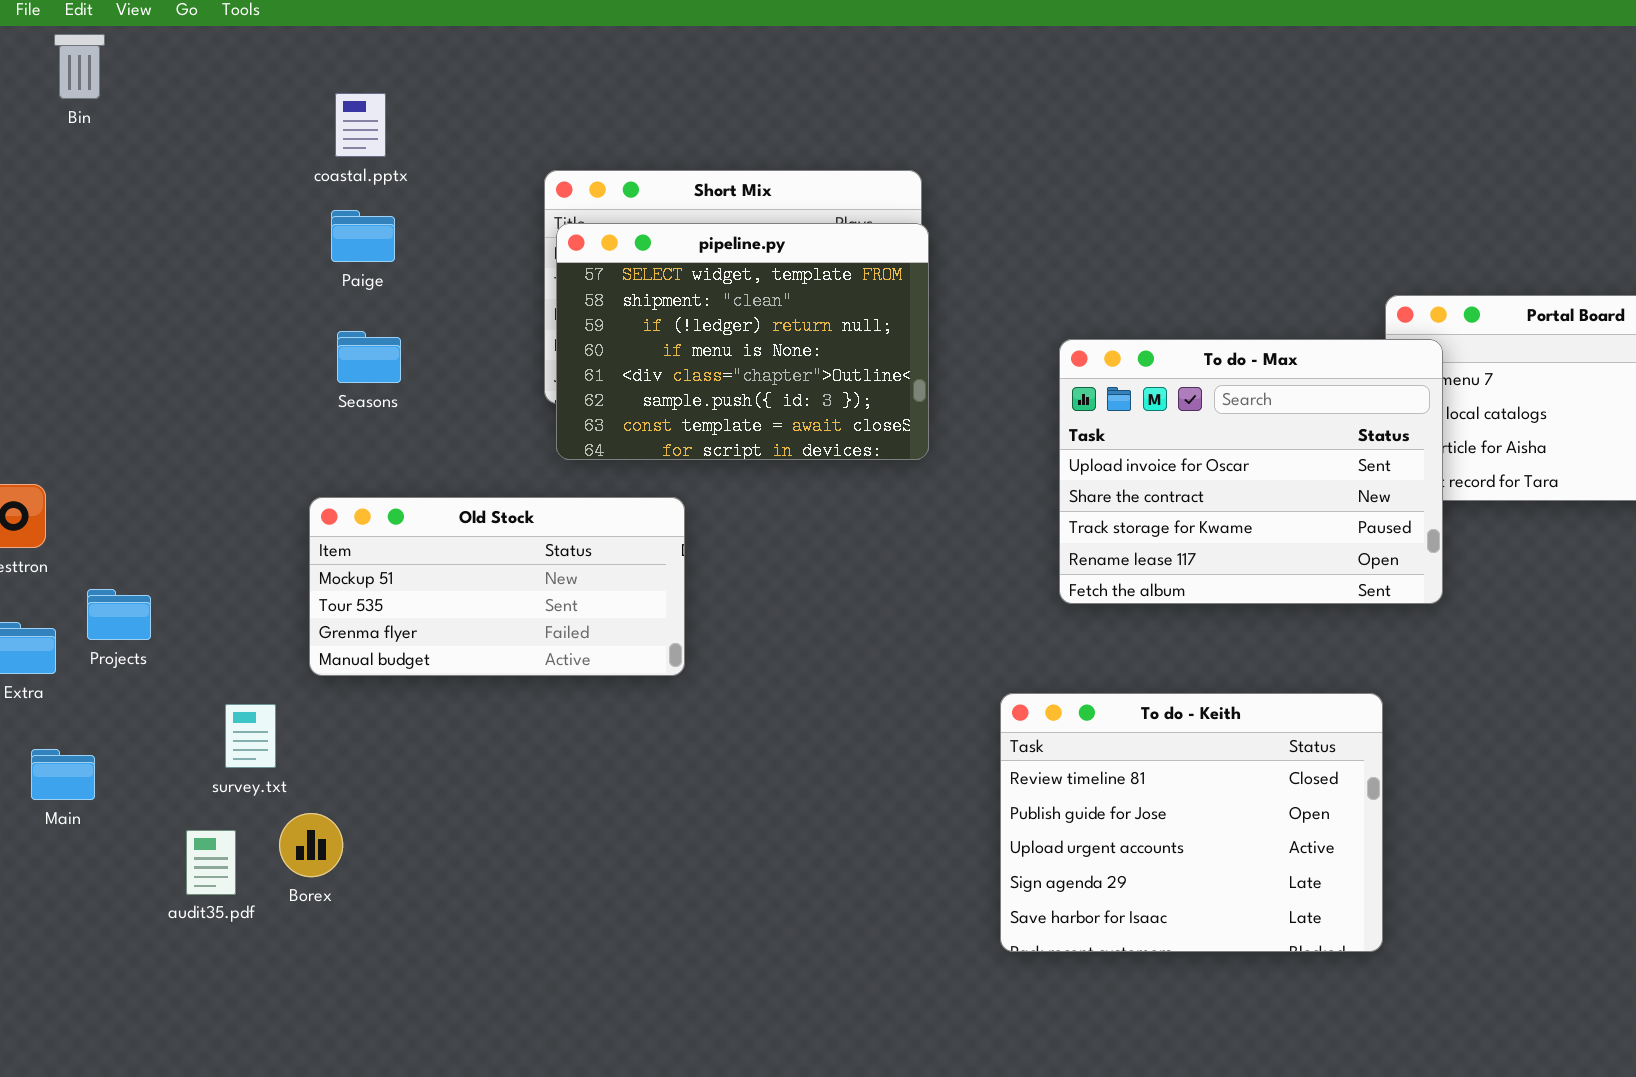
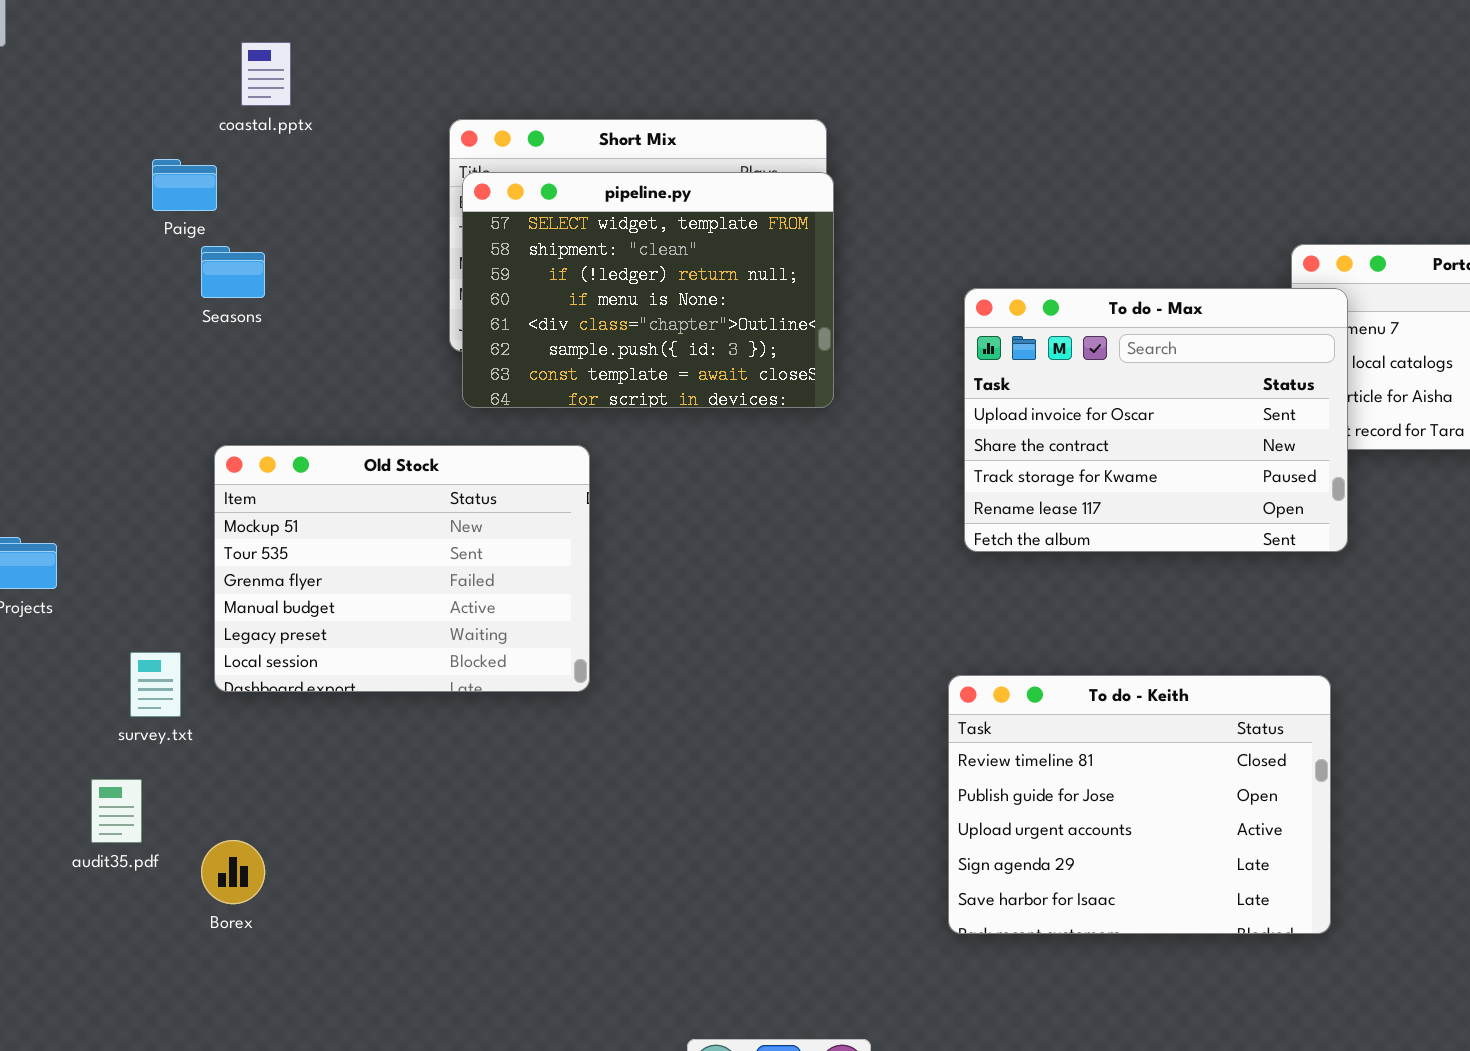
Paige: [331,210,395,262] -> [152,159,217,211], moved
Seasons: [337,331,401,383] -> [201,246,265,298], moved
Old Stock: [309,497,685,676] -> [214,445,590,692], resized
To do - Keith: [1000,693,1383,952] -> [948,675,1331,934], moved
Borex: [279,813,343,877] -> [201,840,265,904], moved

